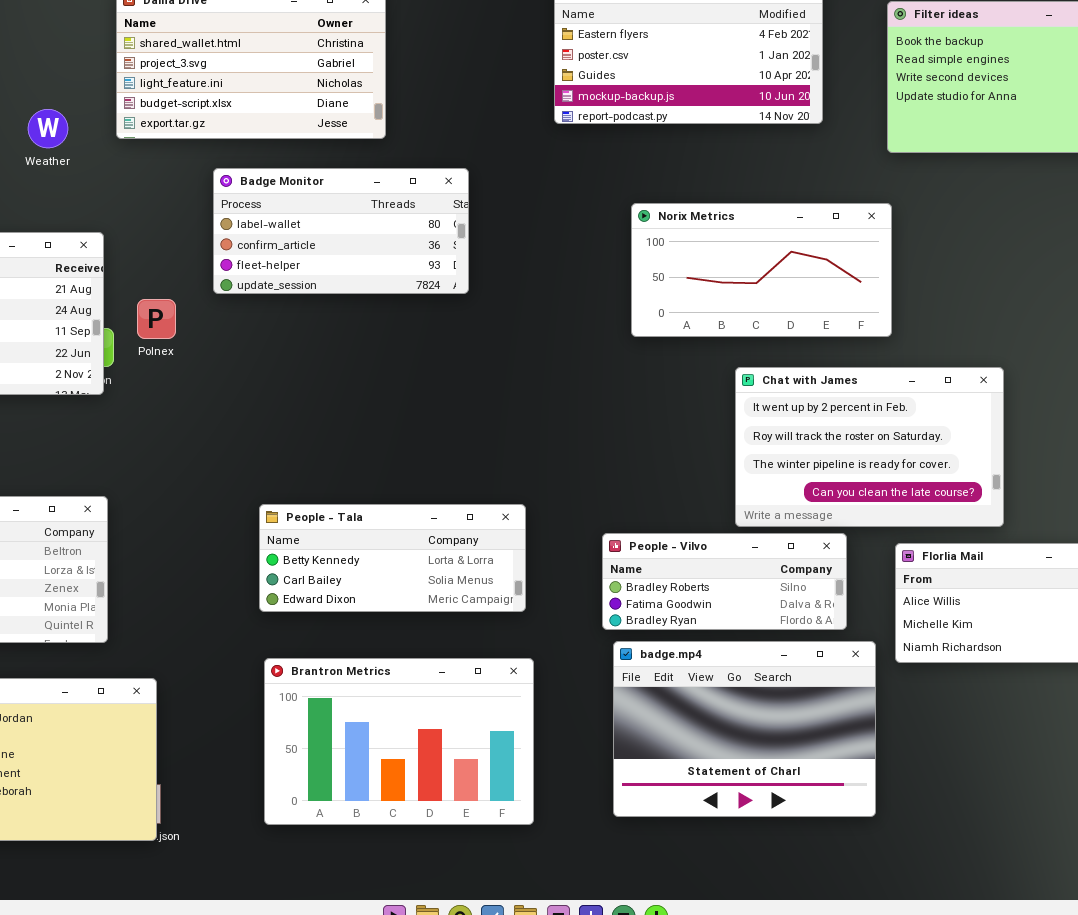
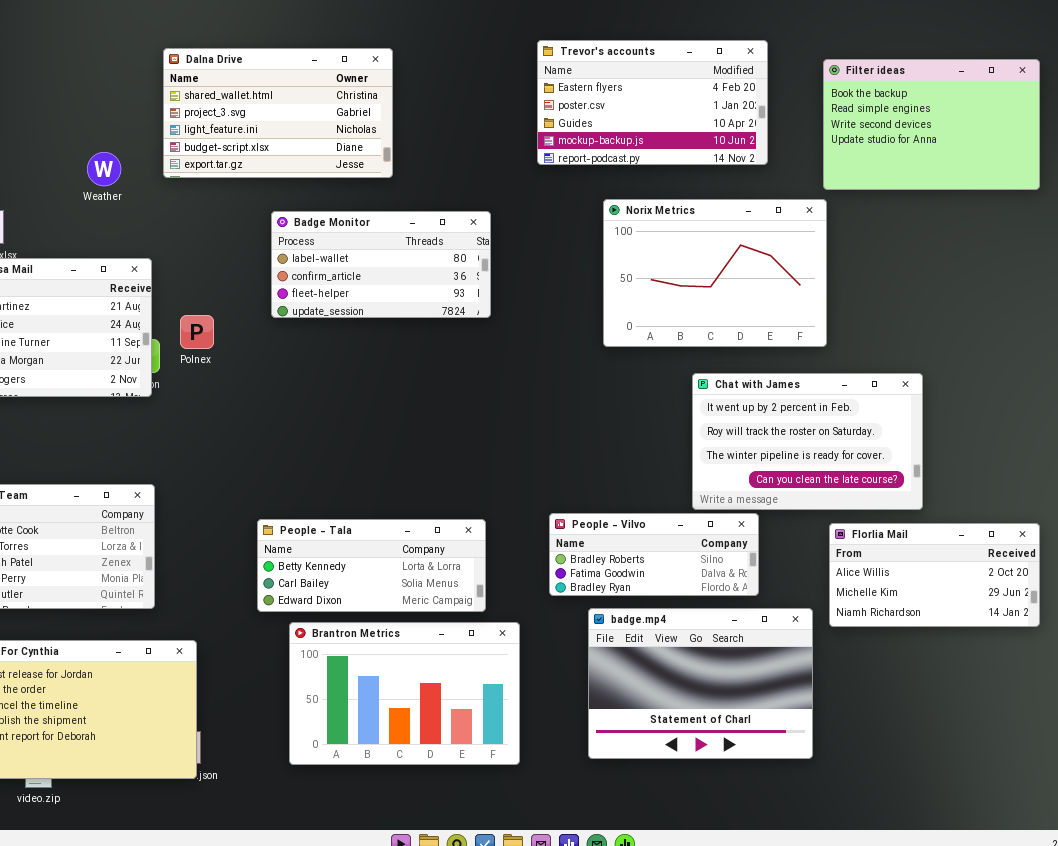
Badge Monitor: [213,168,469,294] -> [271,211,491,318], moved
Norix Metrics: [631,203,892,337] -> [603,199,827,347], resized
People - Tala: [259,504,526,612] -> [257,519,486,612], moved
People - Vilvo: [602,533,847,630] -> [549,513,759,596], moved

